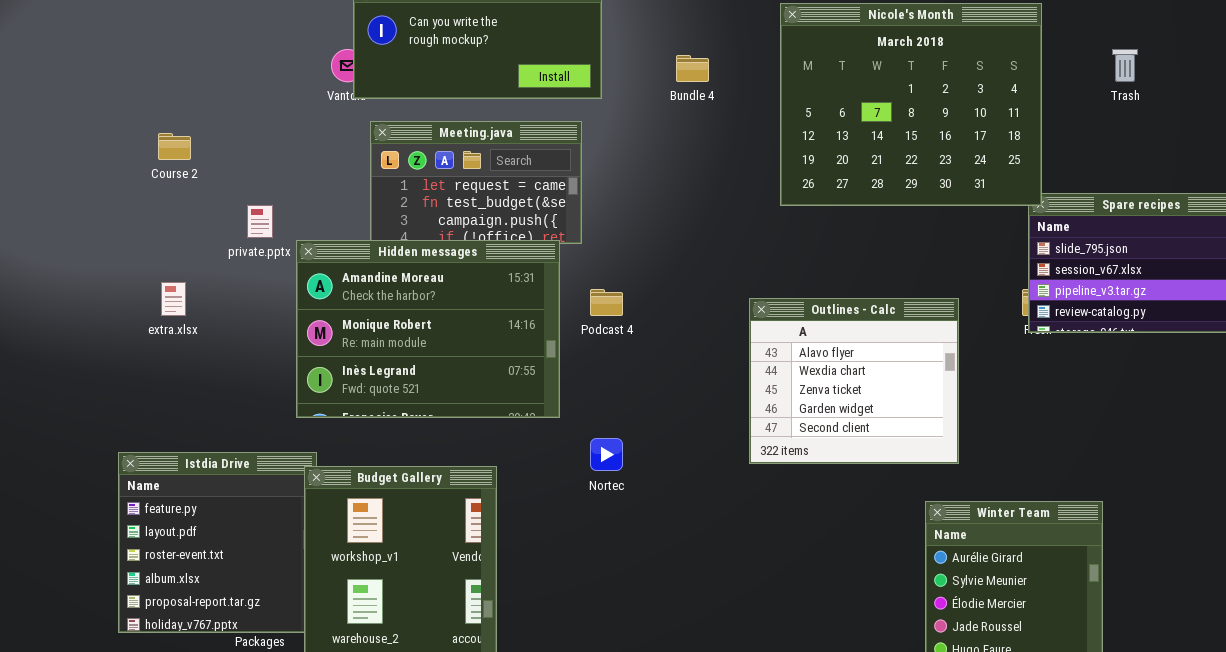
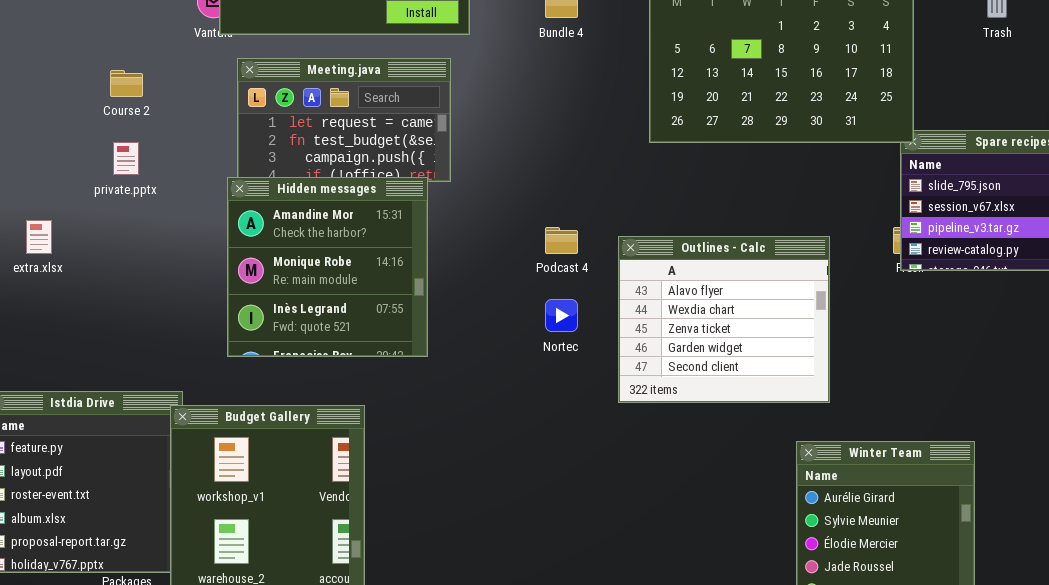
Course 2: [158,133,191,160] -> [110,70,143,97], moved
Hidden messages: [296,240,560,418] -> [227,177,428,357], resized
Podcast 4: [590,289,623,316] -> [545,227,578,254], moved
Nortec: [590,438,623,471] -> [545,299,578,332], moved

